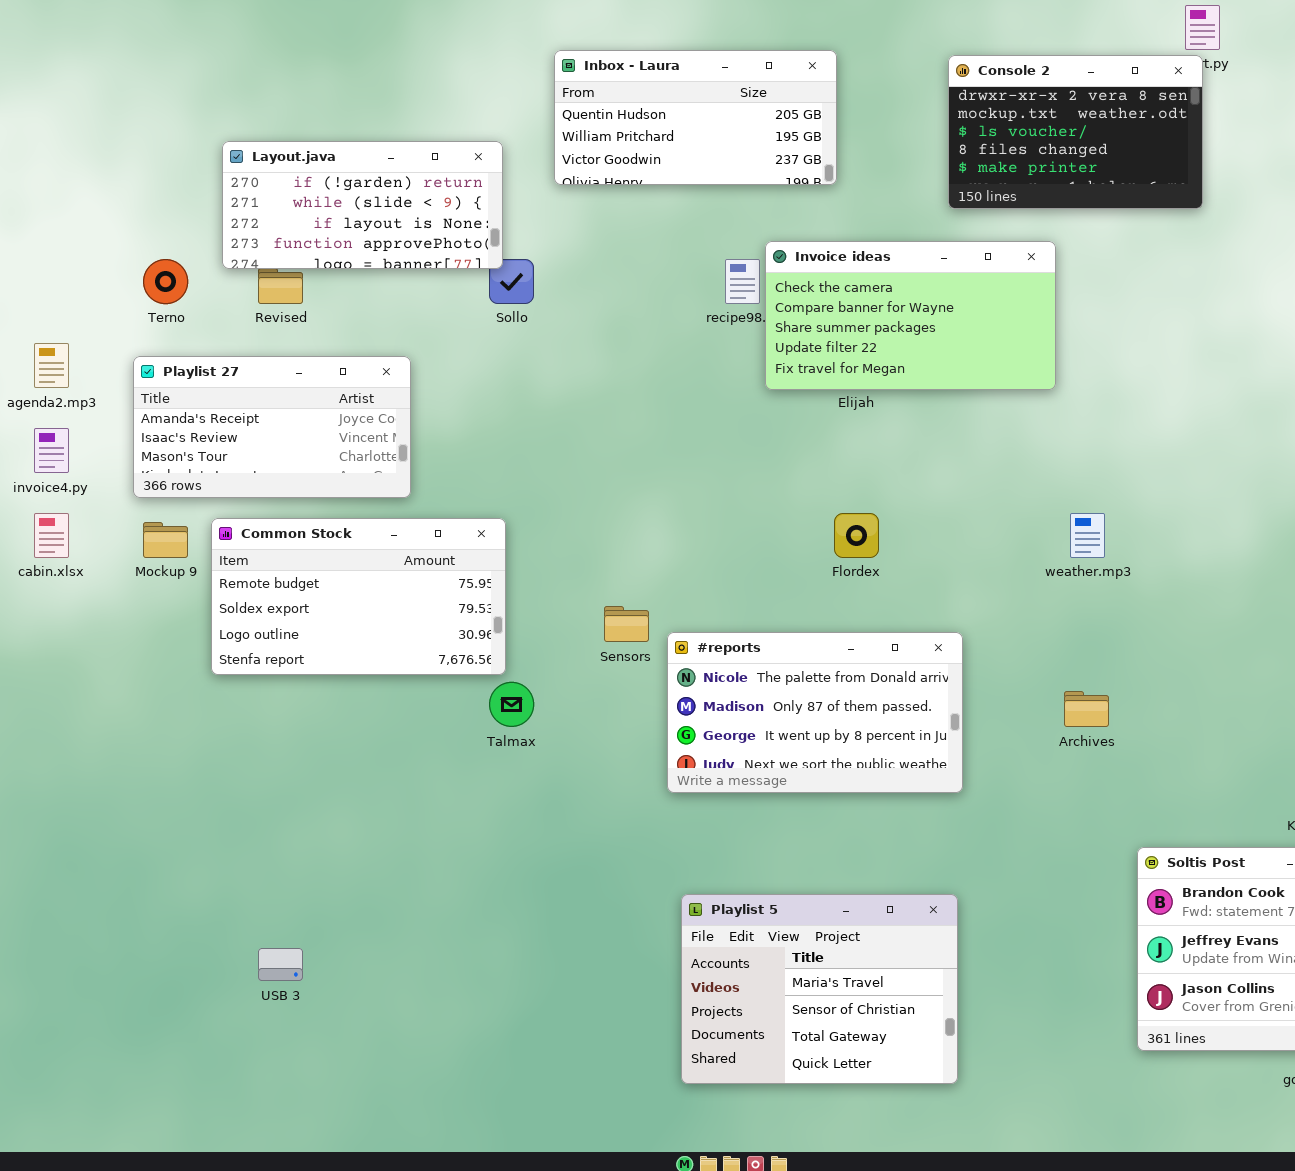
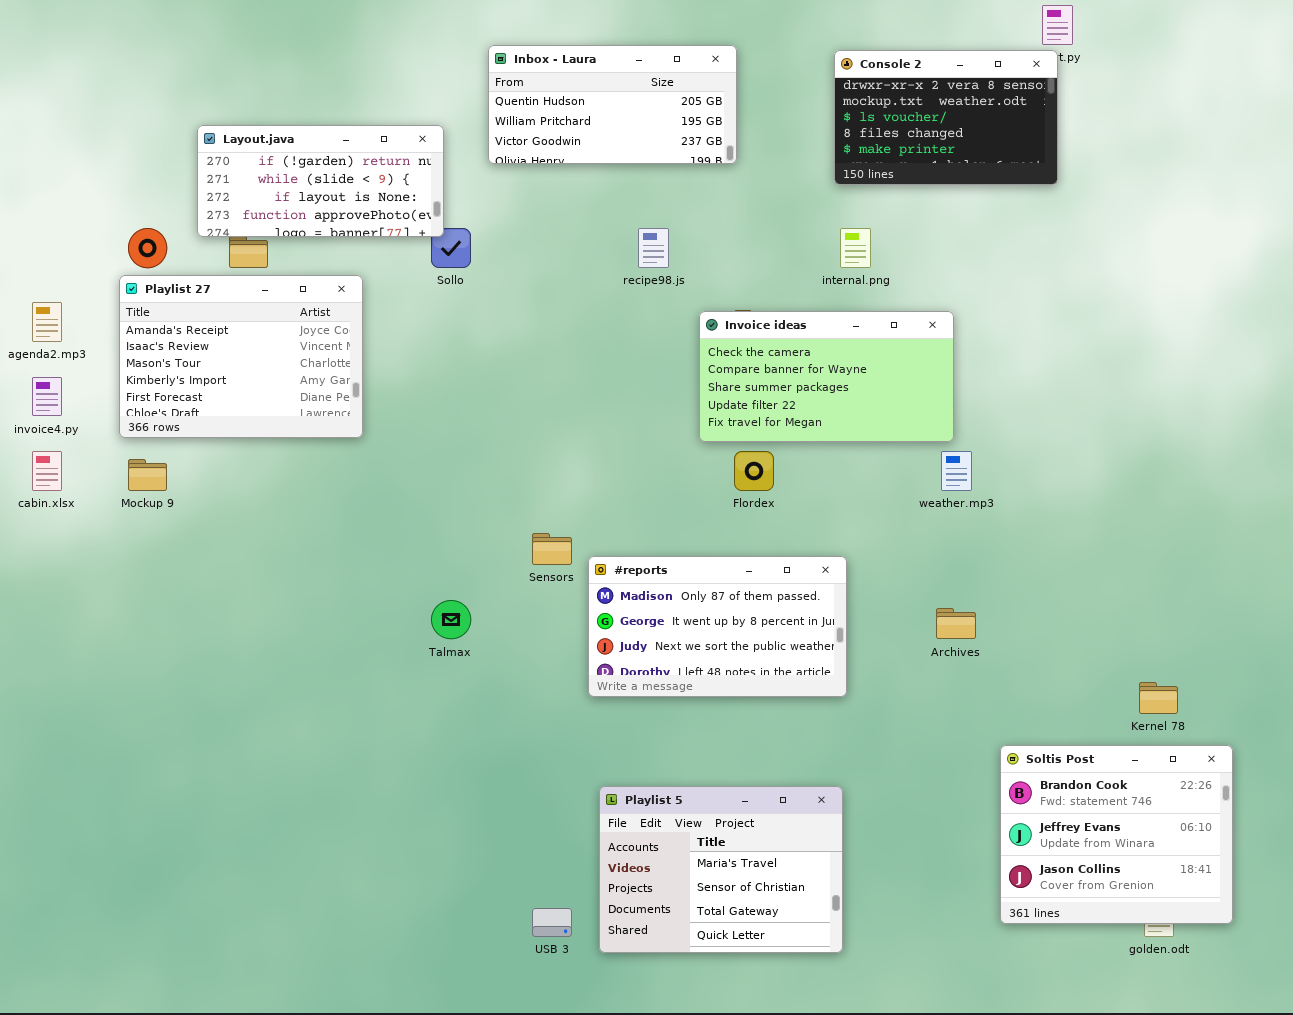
Invoice ideas: [765,241,1056,390] -> [699,311,954,442], moved
Playlist 27: [133,356,411,498] -> [119,275,363,438], resized
Common Stock: [211,518,506,675] -> none, closed
#reports: [667,632,963,793] -> [588,556,847,697], scrolled down 1 row
USB 3: [258,948,303,981] -> [532,908,572,937], moved

